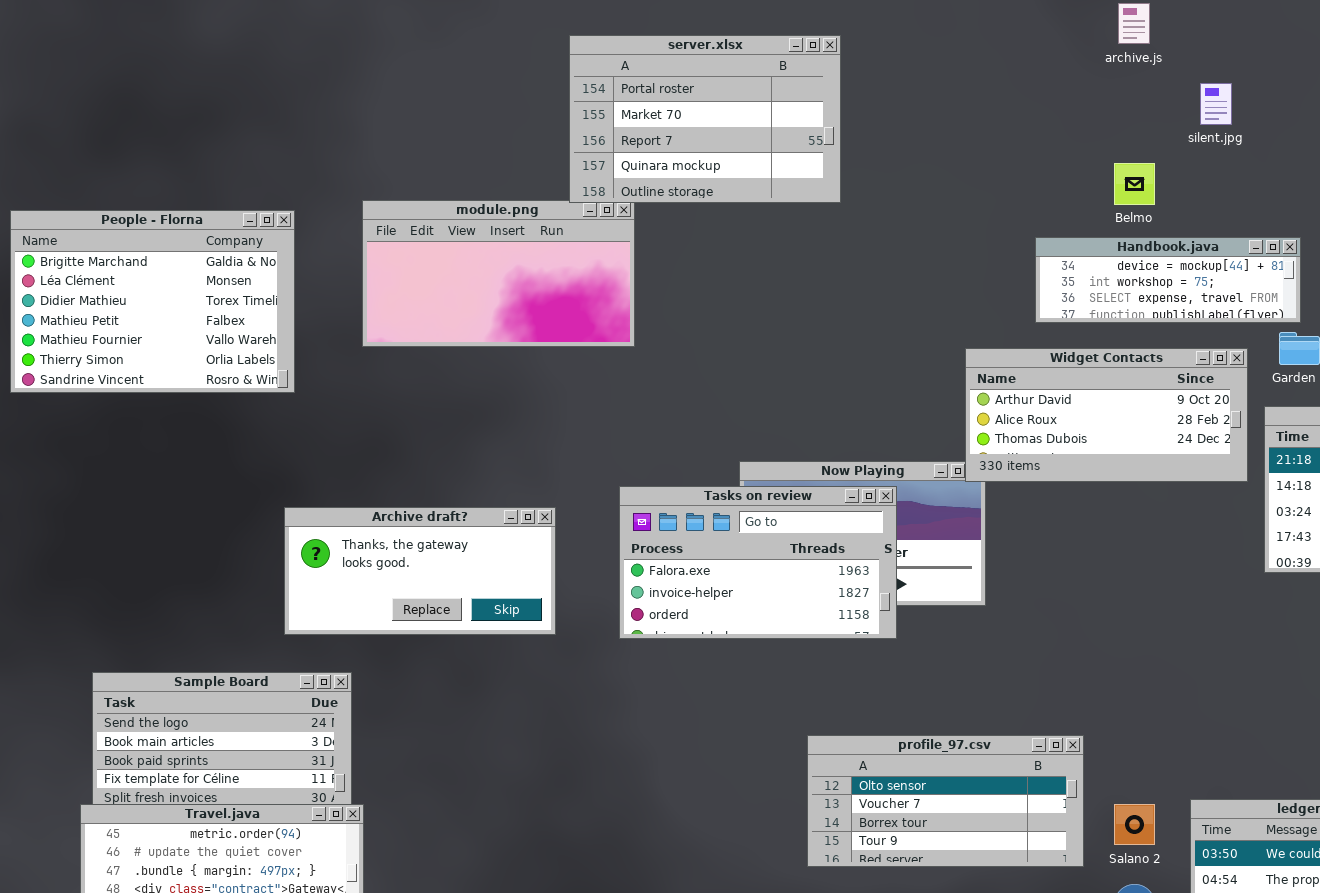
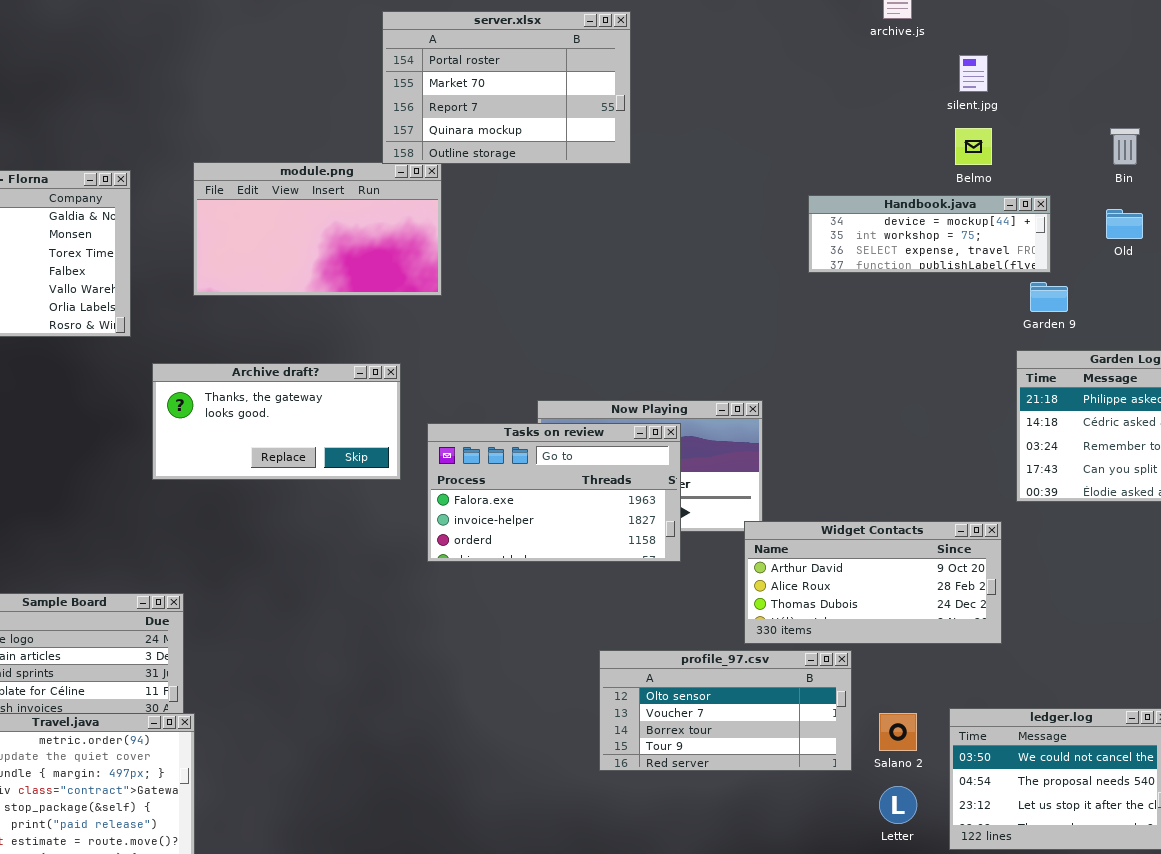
Belmo: [1114,163,1155,205] -> [955,128,992,165], moved
Widget Contacts: [965,348,1248,482] -> [744,521,1002,644], moved
Archive draft?: [284,507,556,635] -> [152,363,401,480], moved

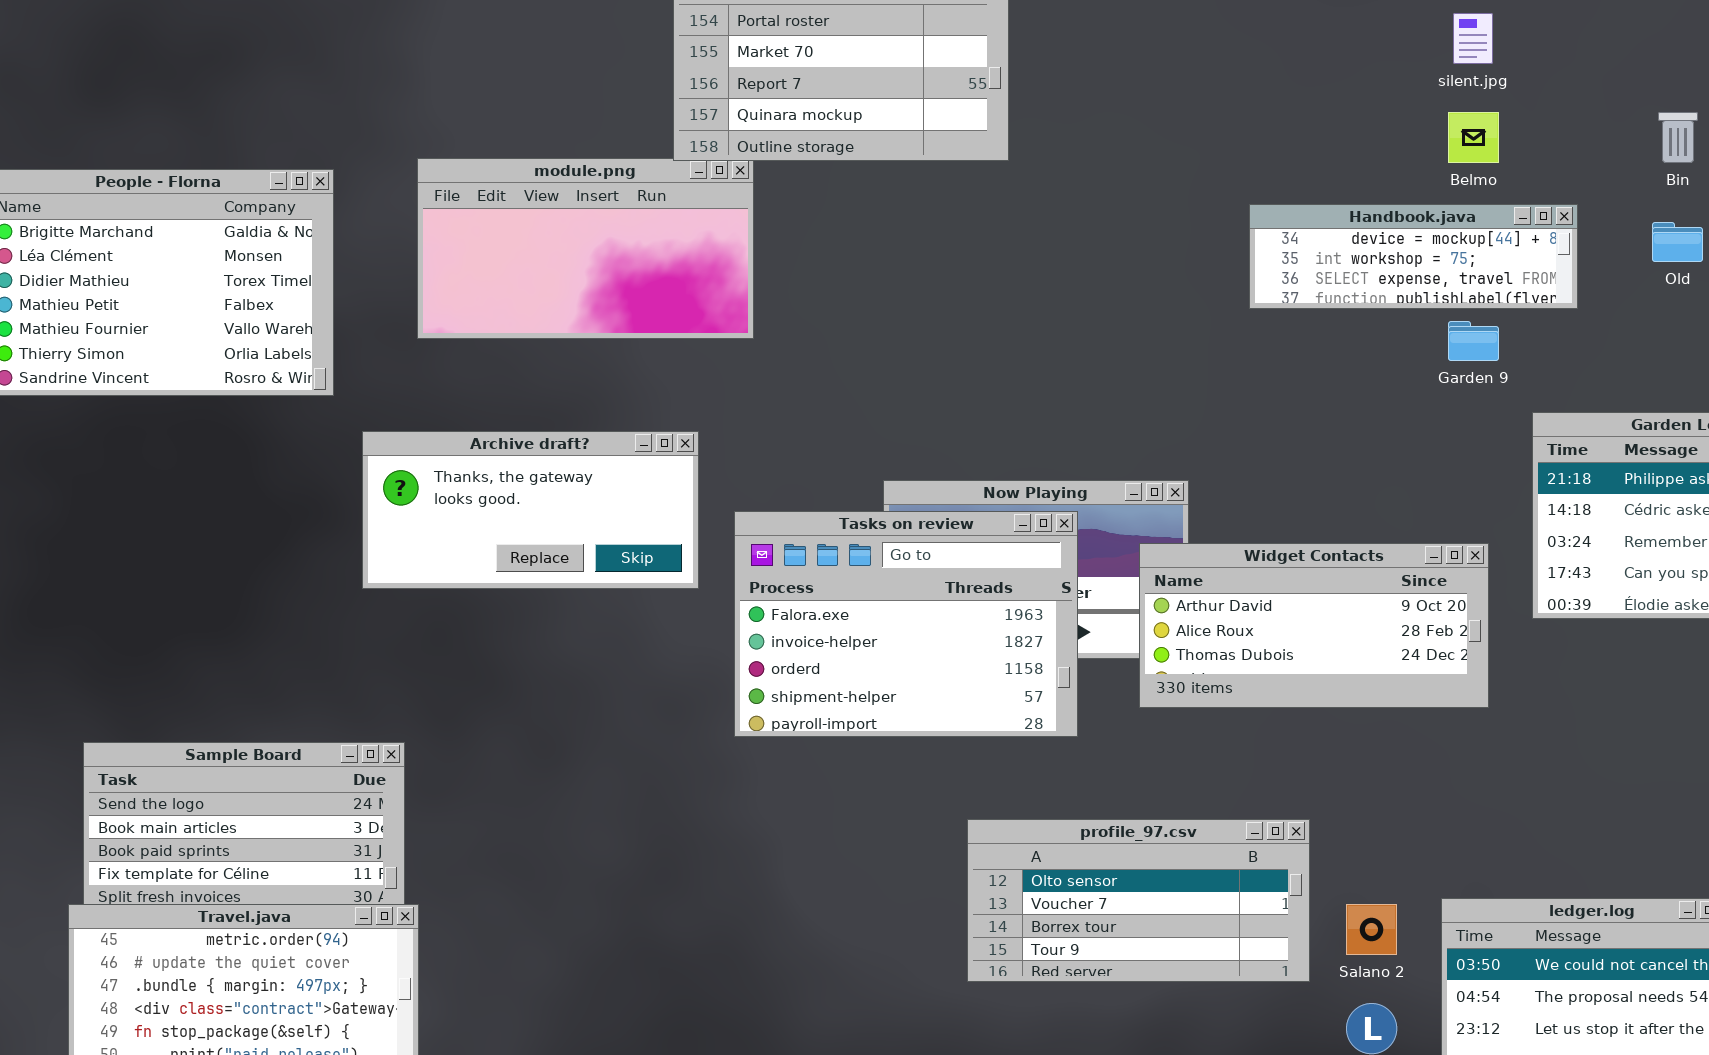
Garden 9: [1030,282,1068,312] -> [1448,321,1499,361], moved
Tasks on review: [427,423,681,562] -> [734,511,1078,737], resized
Widget Contacts: [744,521,1002,644] -> [1139,543,1489,708], moved

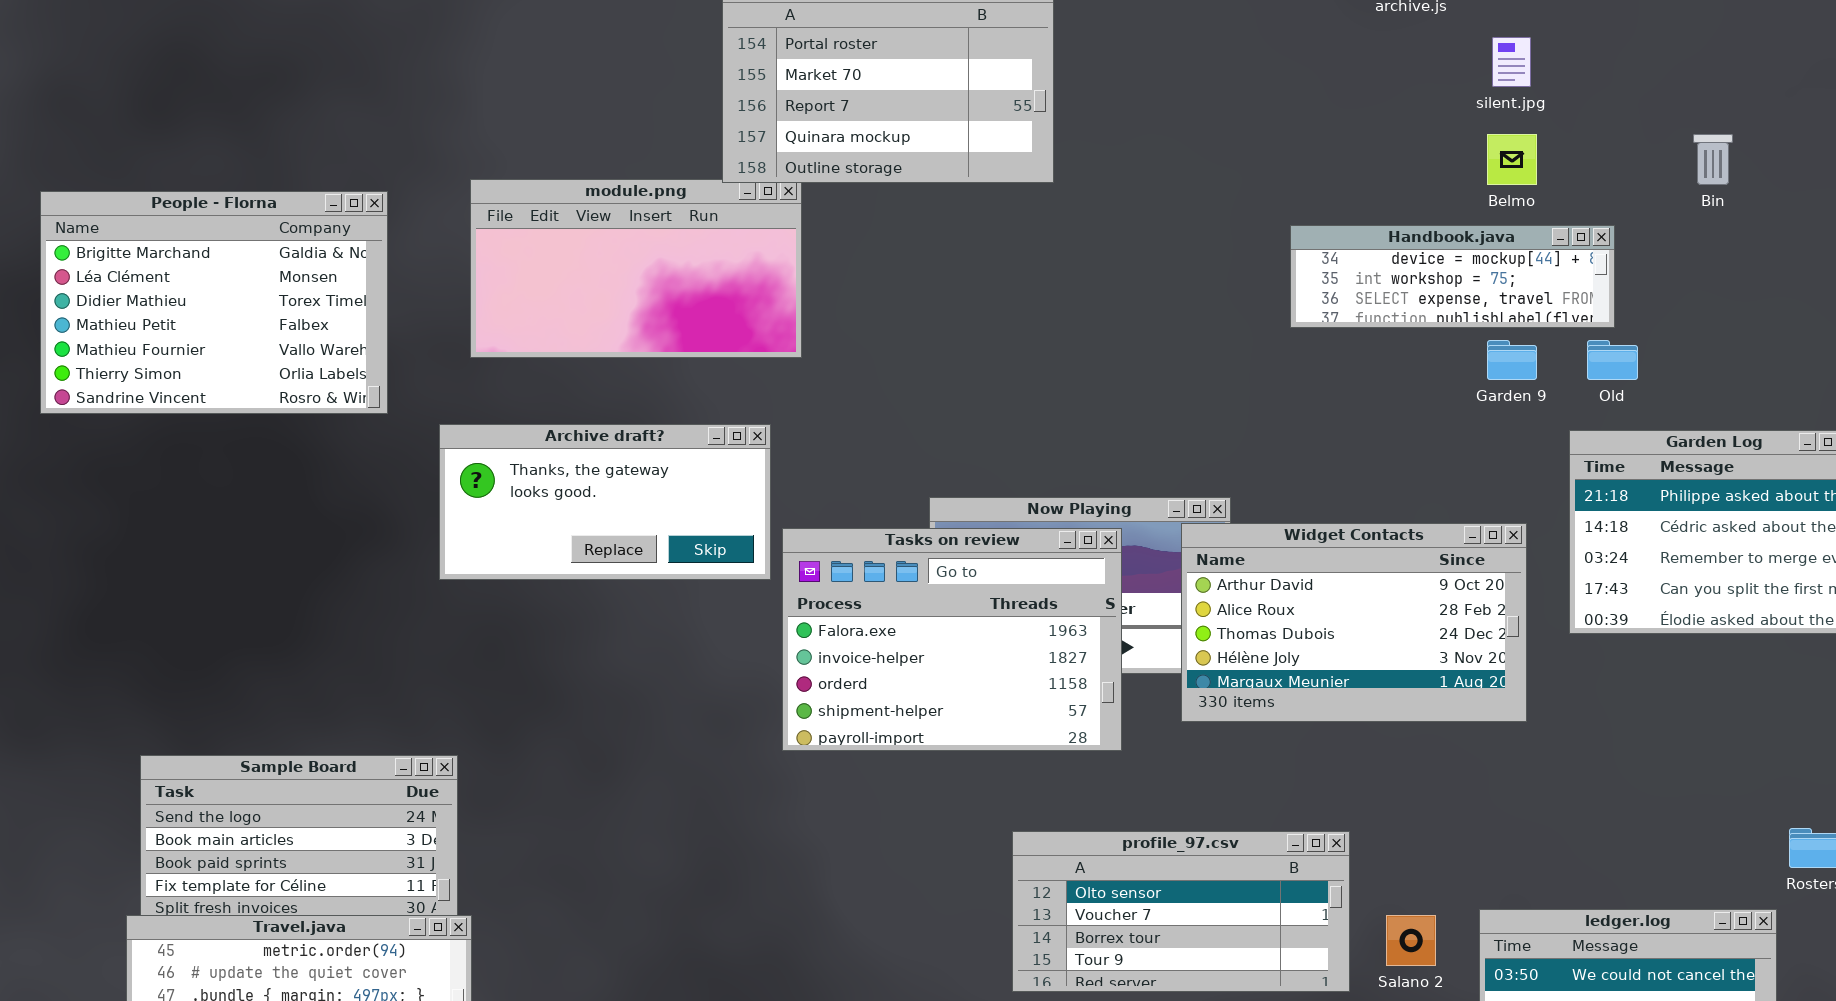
Old: [1652,222,1703,262] -> [1587,340,1638,380], moved
Archive draft?: [362,431,699,589] -> [439,424,771,580], moved
Widget Contacts: [1139,543,1489,708] -> [1181,523,1527,722], resized

